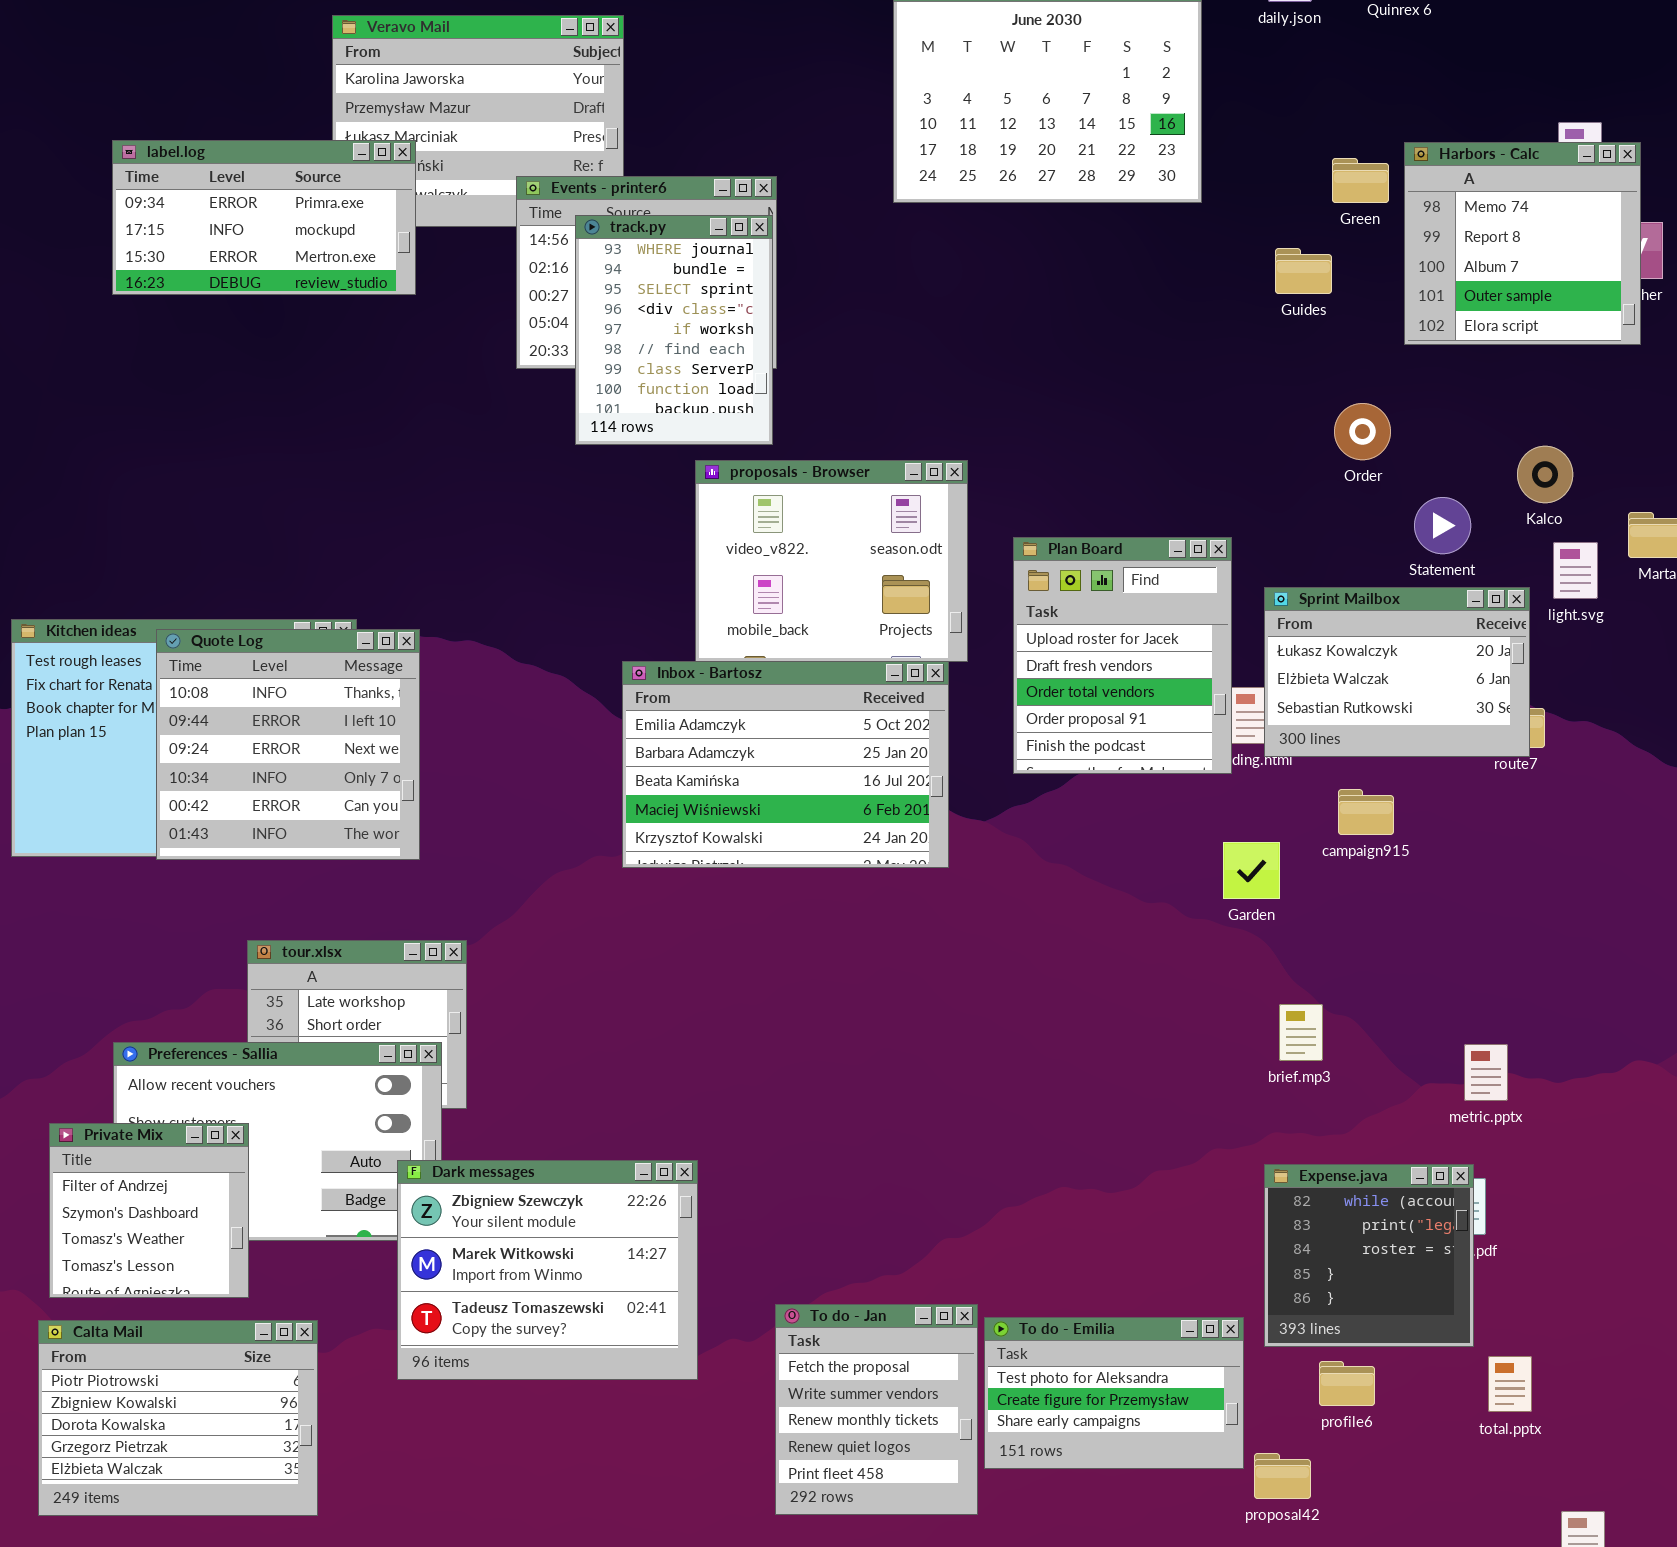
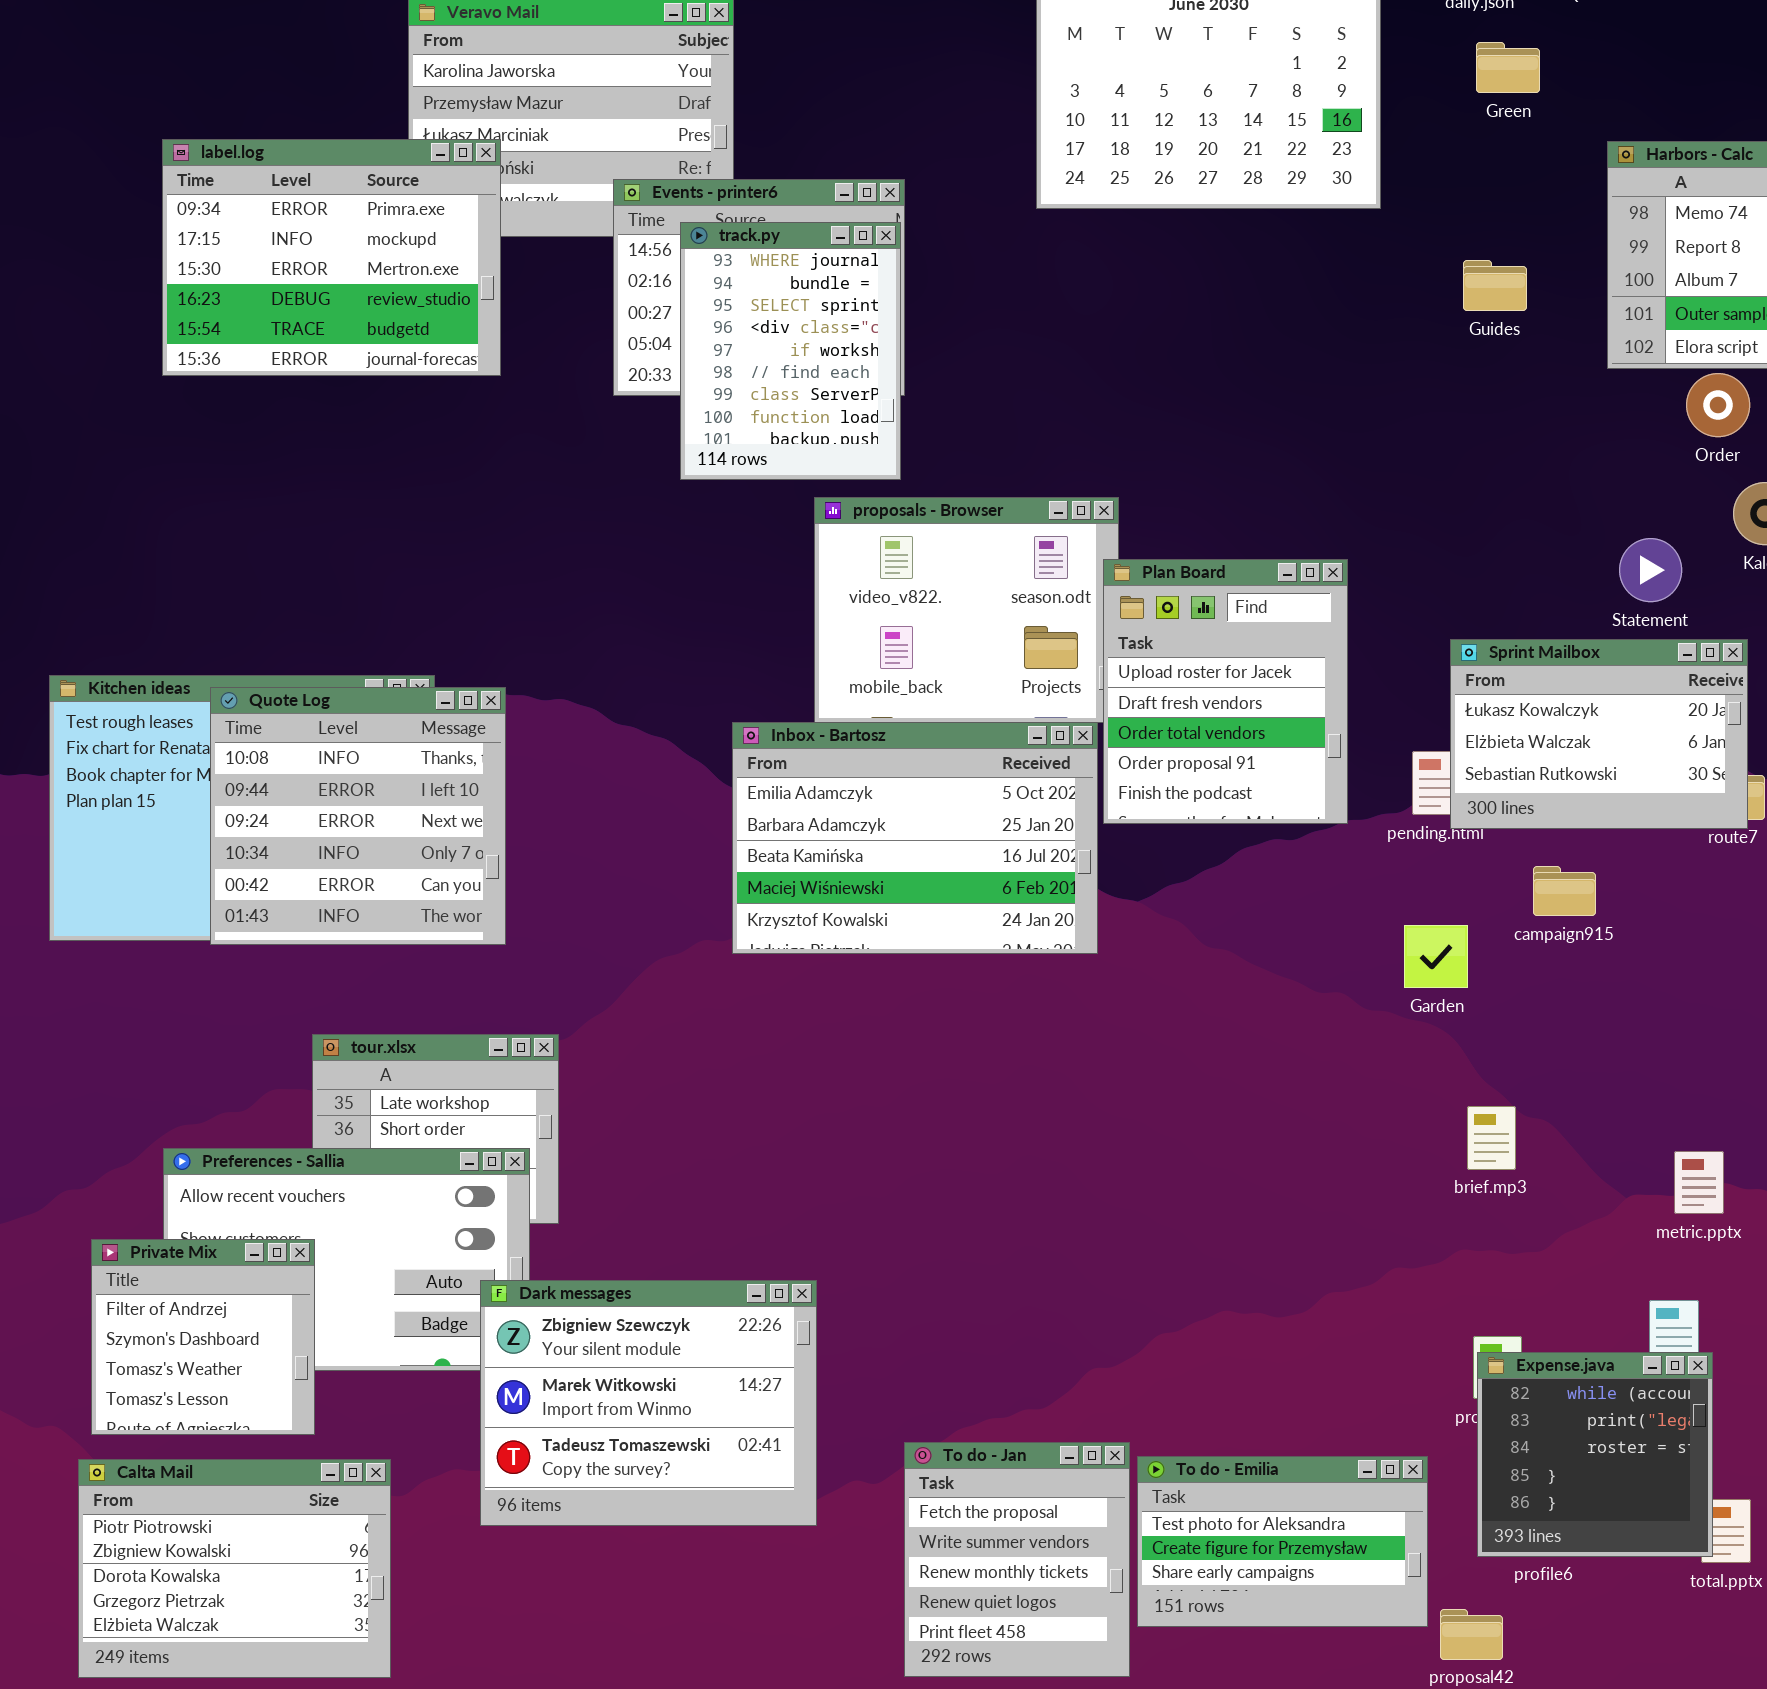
label.log: [112,140,416,295] -> [162,139,501,376], resized
Green: [1332,158,1389,203] -> [1476,42,1540,93], moved
Order: [1334,403,1391,460] -> [1686,373,1750,437], moved
Plan Board: [1013,537,1232,774] -> [1103,559,1348,824], moved
Expense.java: [1264,1164,1474,1347] -> [1477,1352,1713,1557], moved

